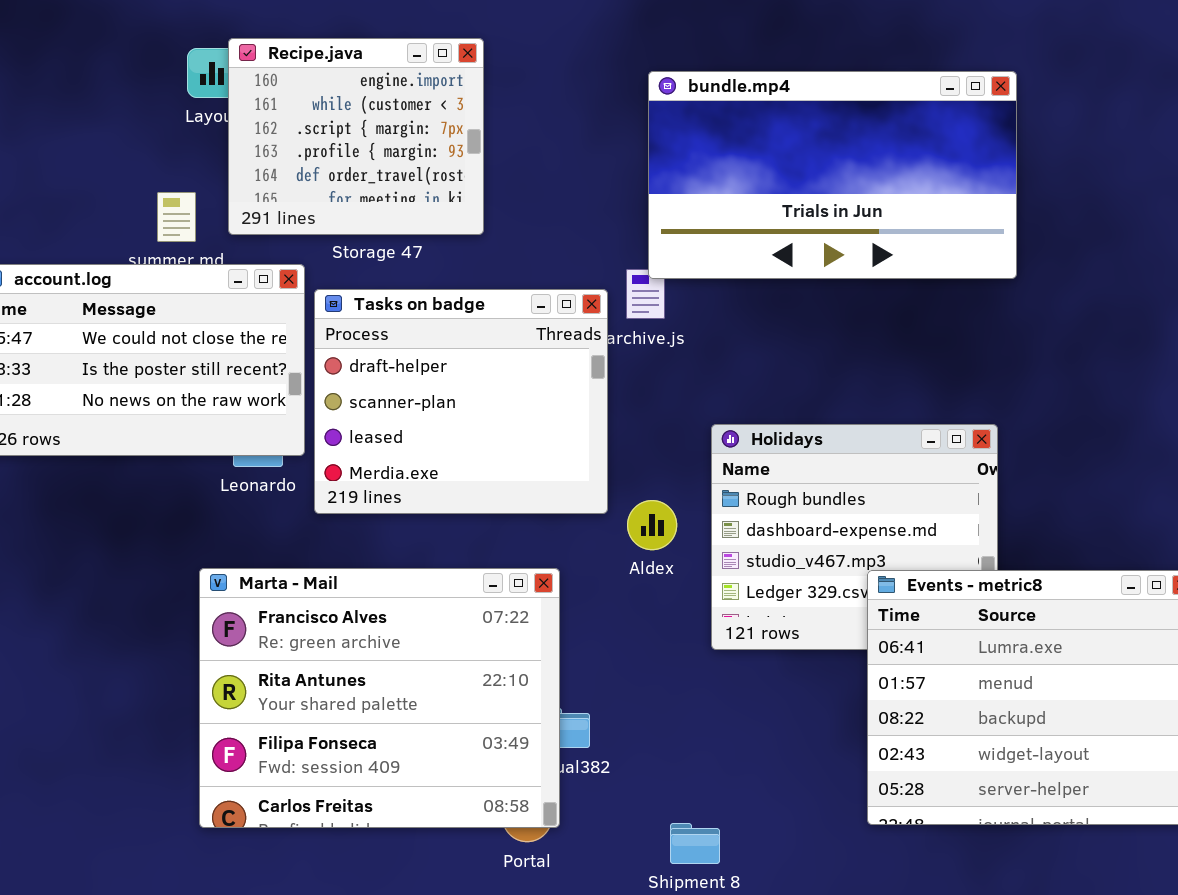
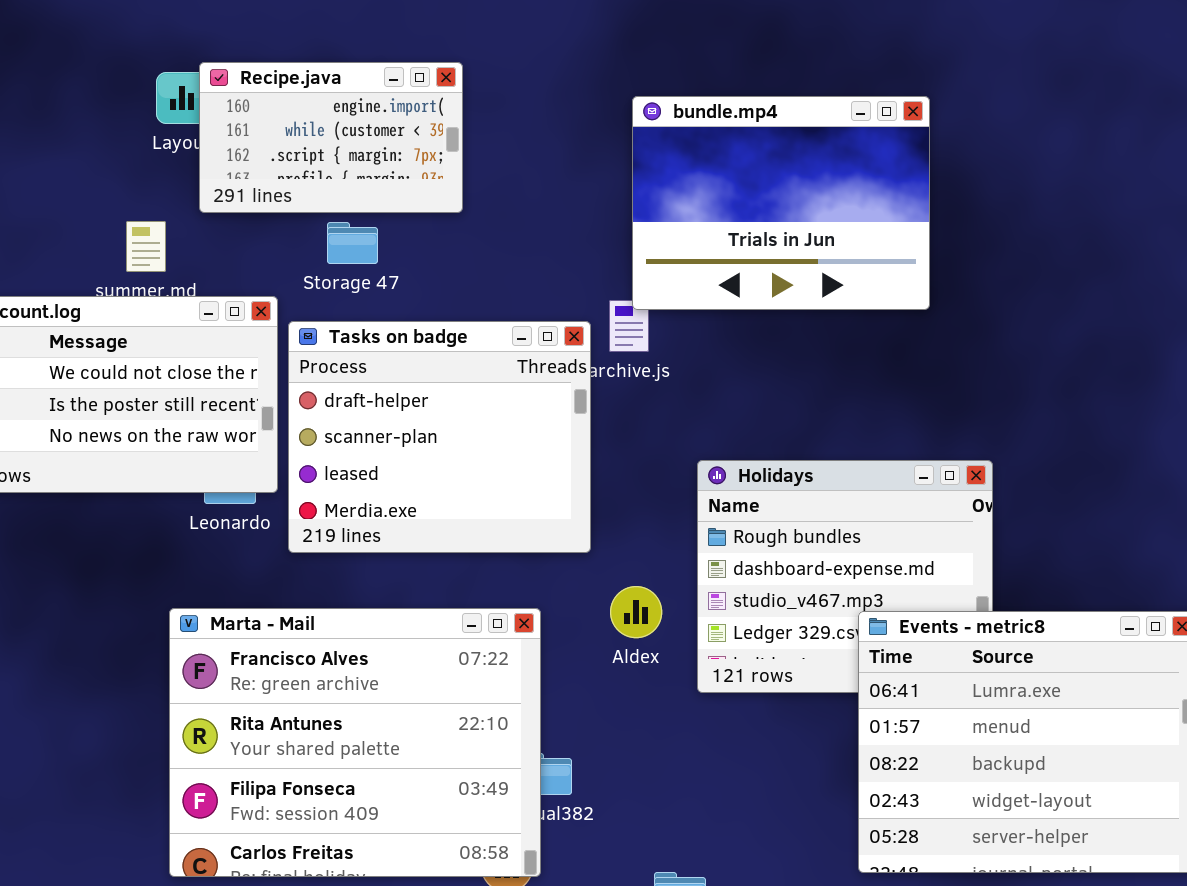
Recipe.java: [228,38,484,235] -> [199,62,463,213], resized
bundle.mp4: [648,71,1017,279] -> [632,96,930,310], resized
Aldex: [627,500,677,550] -> [610,586,662,638], moved

